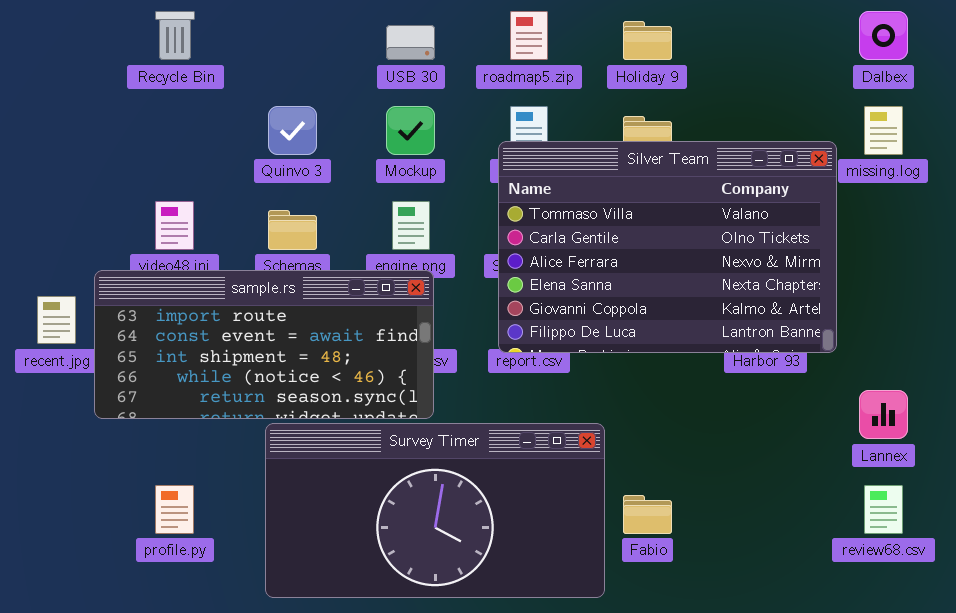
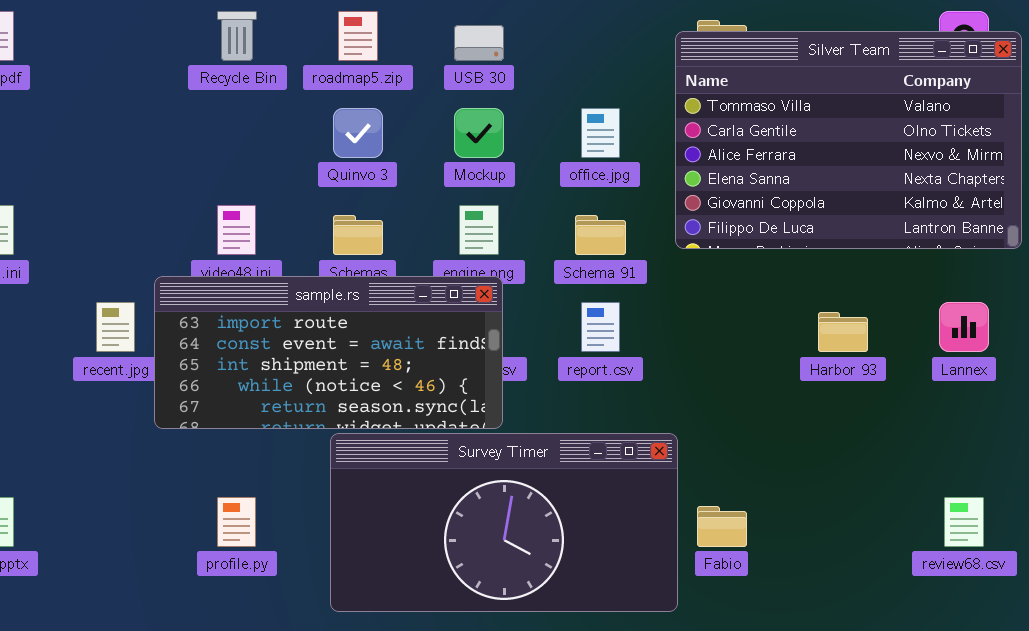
roadmap5.zip: [510,11,548,60] -> [338,11,378,61], moved
Silver Team: [498,141,837,353] -> [675,31,1022,249], moved
Lannex: [859,390,908,439] -> [939,302,989,352], moved

